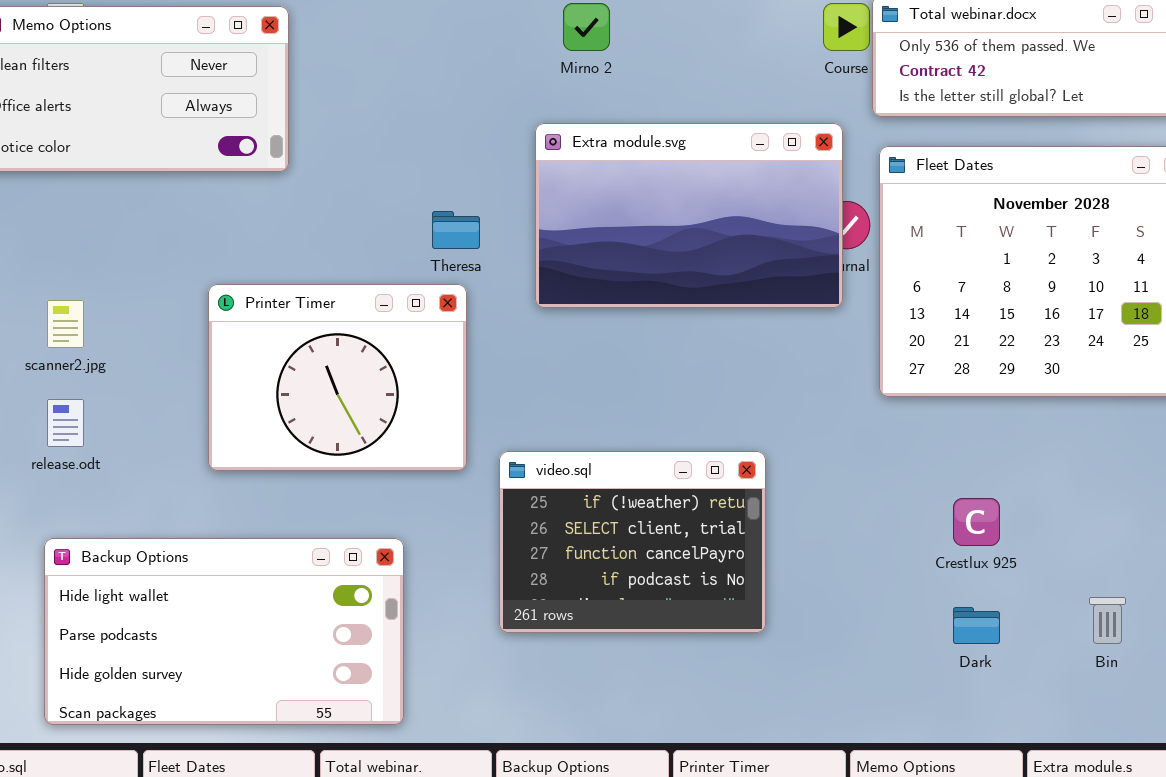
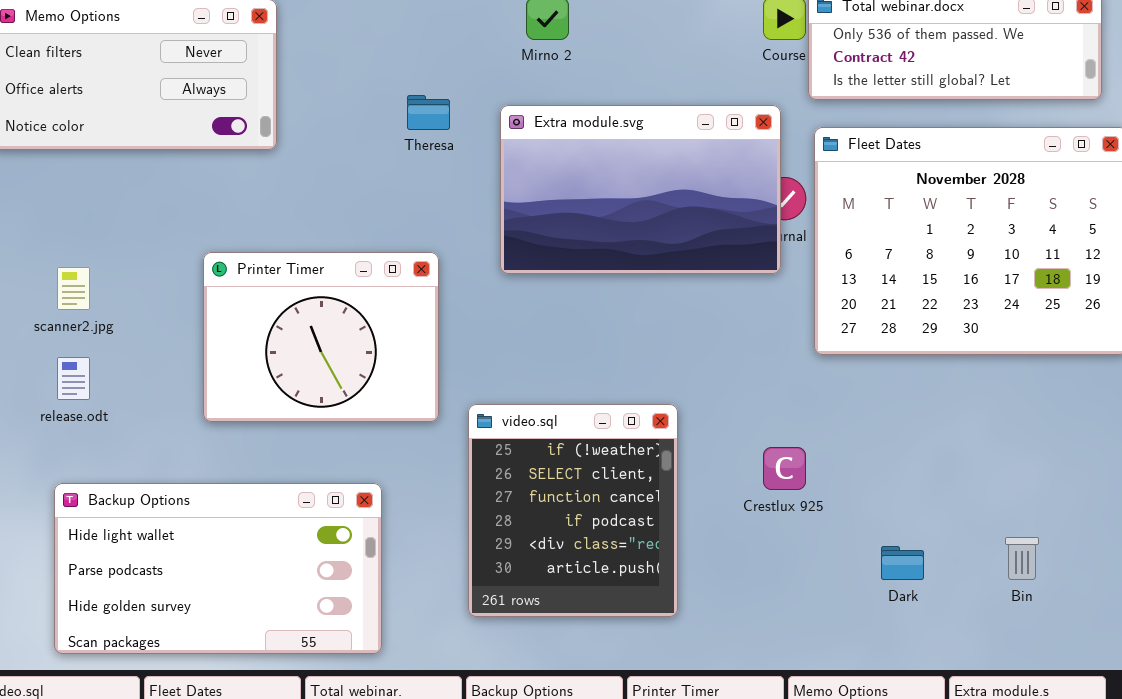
Theresa: [432,211,480,249] -> [407,95,450,130], moved
video.sql: [499,451,766,633] -> [468,404,678,617], resized
Crestlux 925: [953,498,1000,546] -> [763,447,806,490], moved

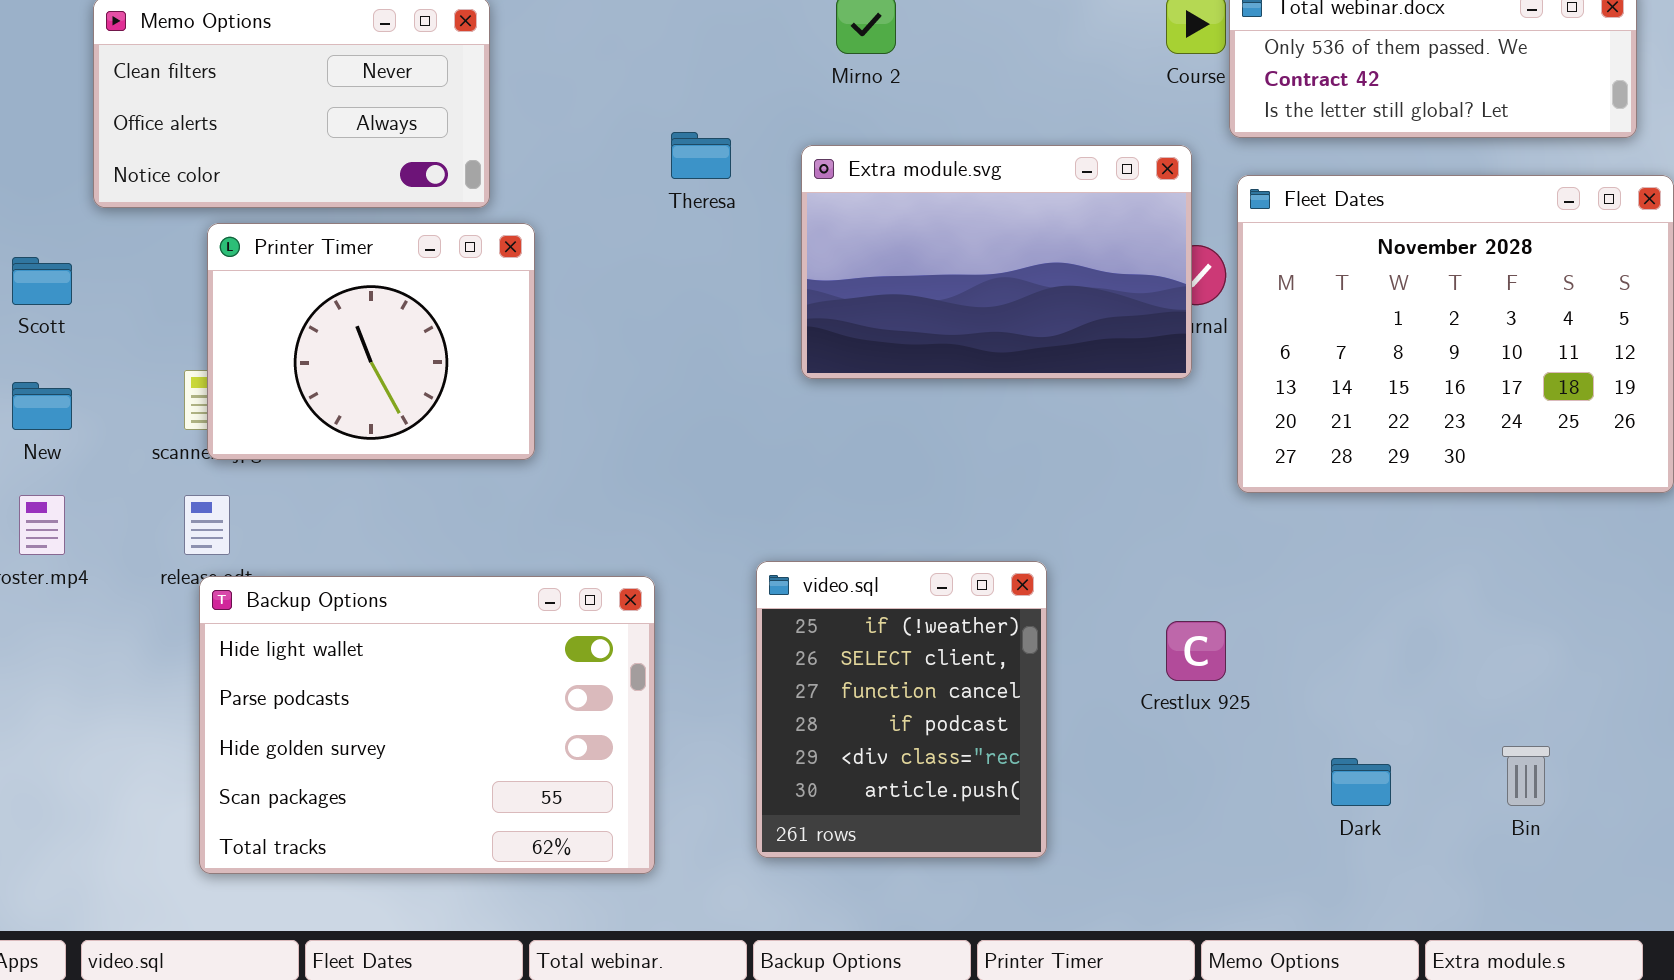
Printer Timer: [203,252,439,422] -> [207,223,535,460], moved
Backup Options: [54,483,382,654] -> [199,576,655,874], moved, resized

